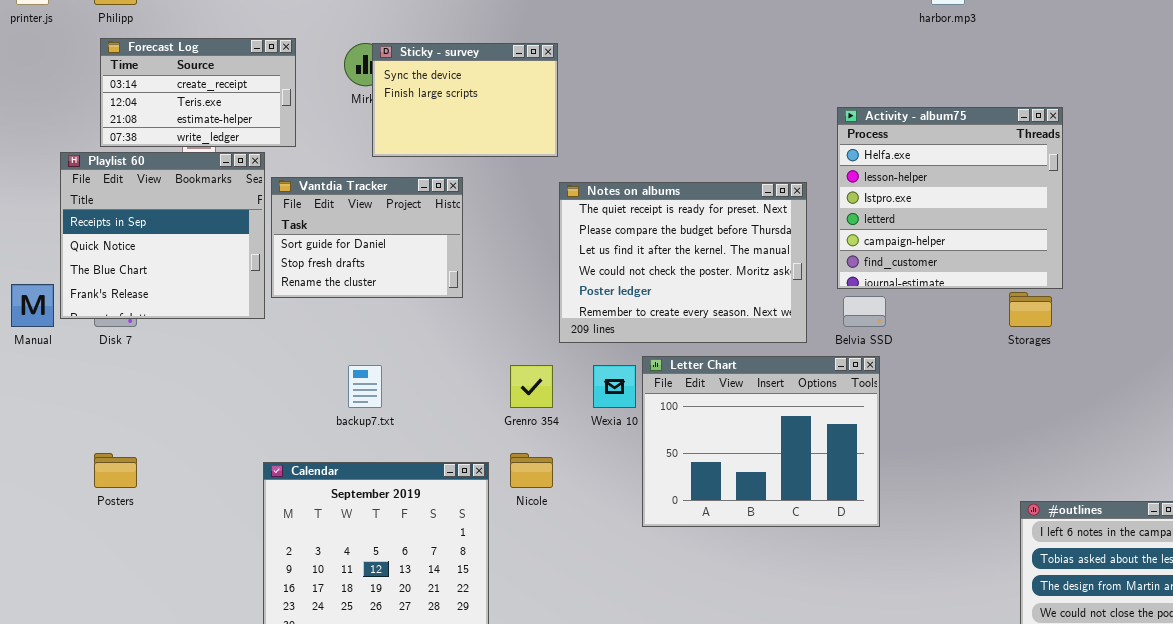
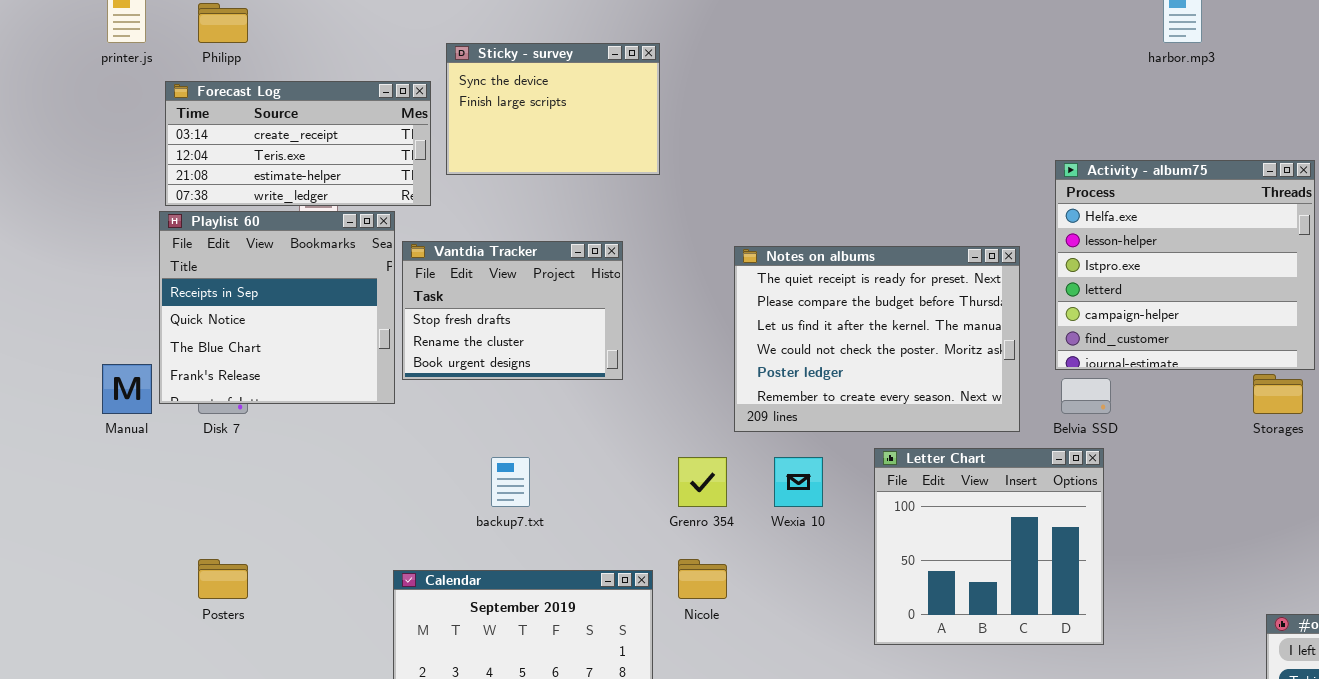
Forecast Log: [100,38,296,147] -> [165,81,431,206], resized
Sticky - survey: [372,43,558,157] -> [446,43,660,175], moved
Vantdia Tracker: [271,177,463,298] -> [402,241,623,380], scrolled down 1 row
Letter Chart: [642,356,880,527] -> [874,448,1104,645], resized

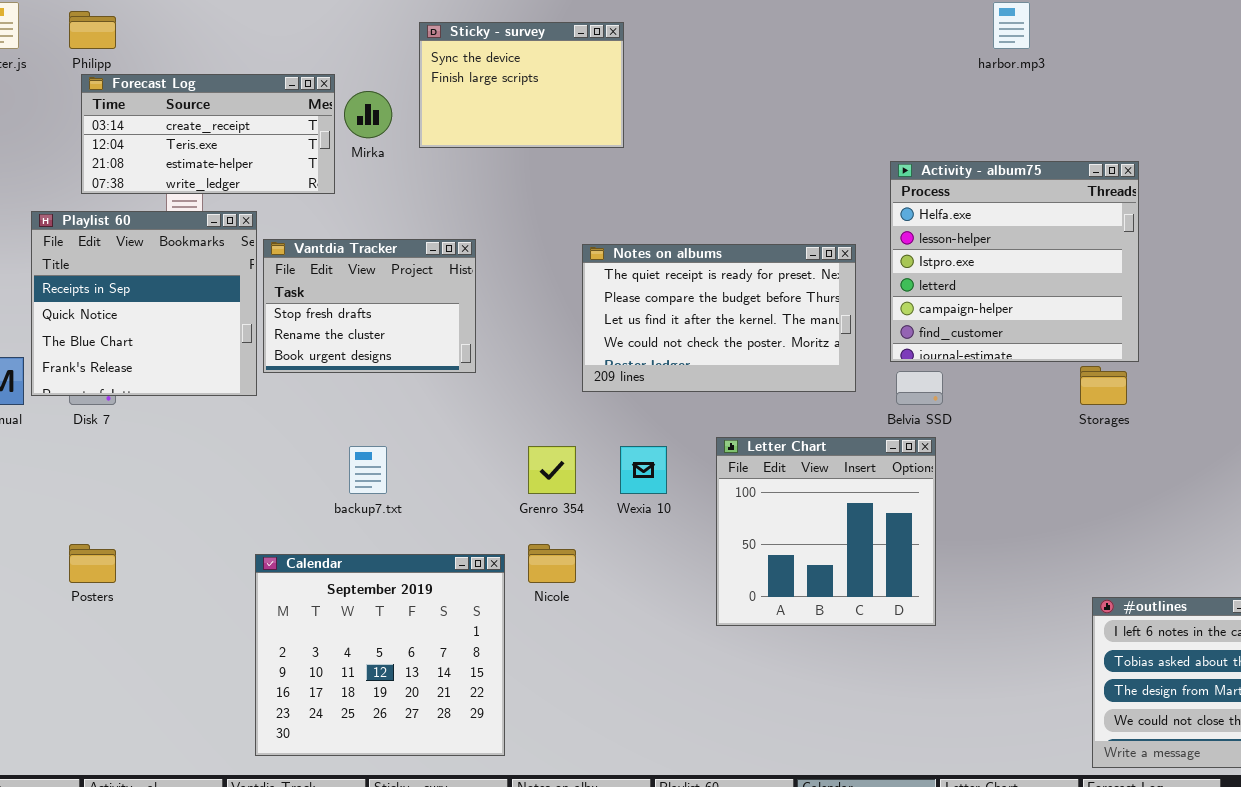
Sticky - survey: [446,43,660,175] -> [419,22,624,148], moved
Forecast Log: [165,81,431,206] -> [81,74,335,194], moved
Notes on albums: [734,246,1020,432] -> [582,244,856,392], resized

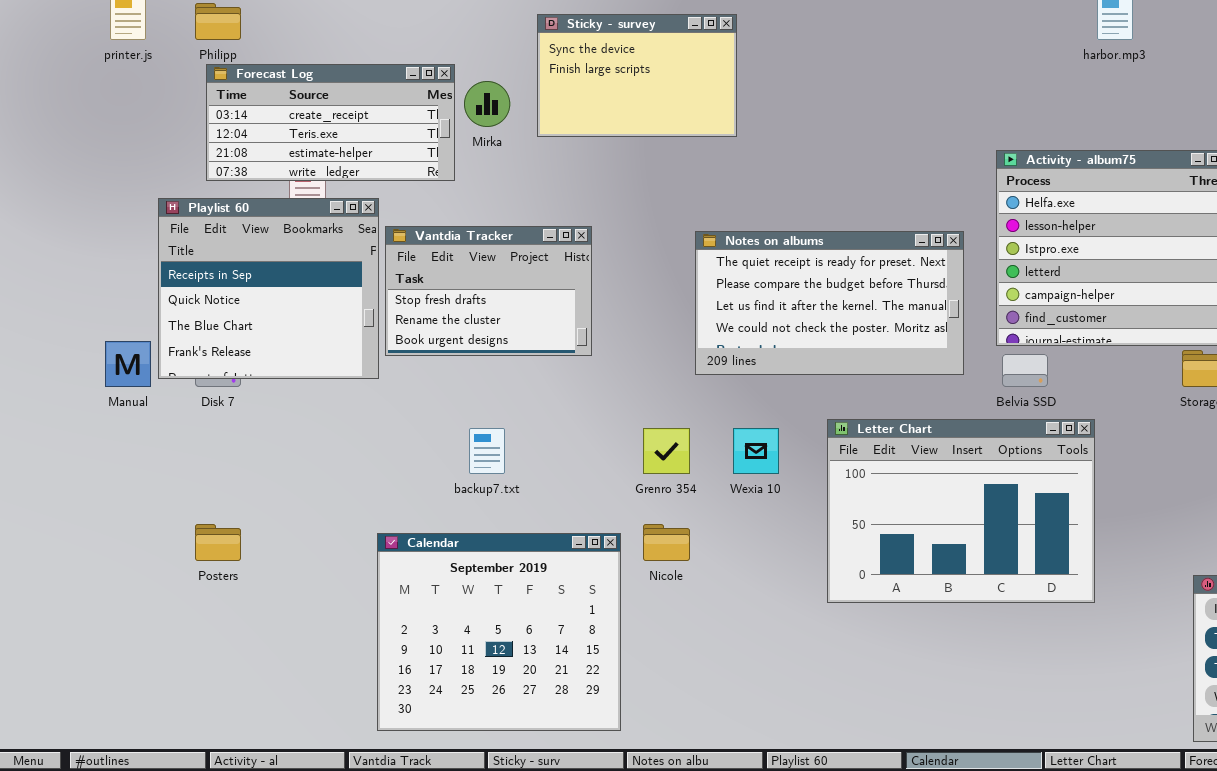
Letter Chart: [716,437,936,626] -> [827,419,1095,603], resized

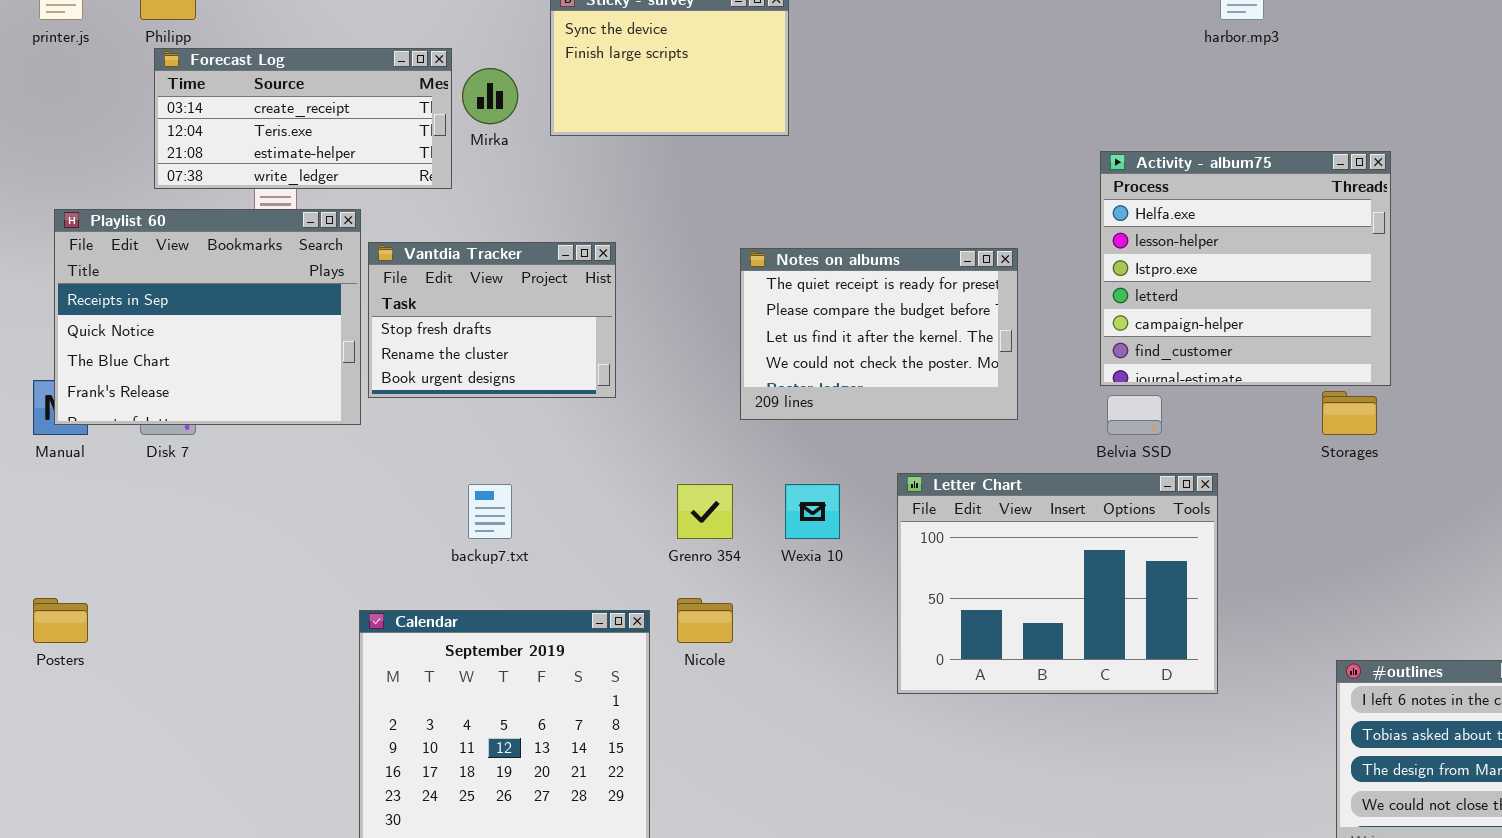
Playlist 60: [158,198,379,379] -> [54,209,361,425], resized
Notes on albums: [695,231,964,375] -> [740,248,1018,420], resized
Posters: [195,524,241,561] -> [33,598,88,643], moved

